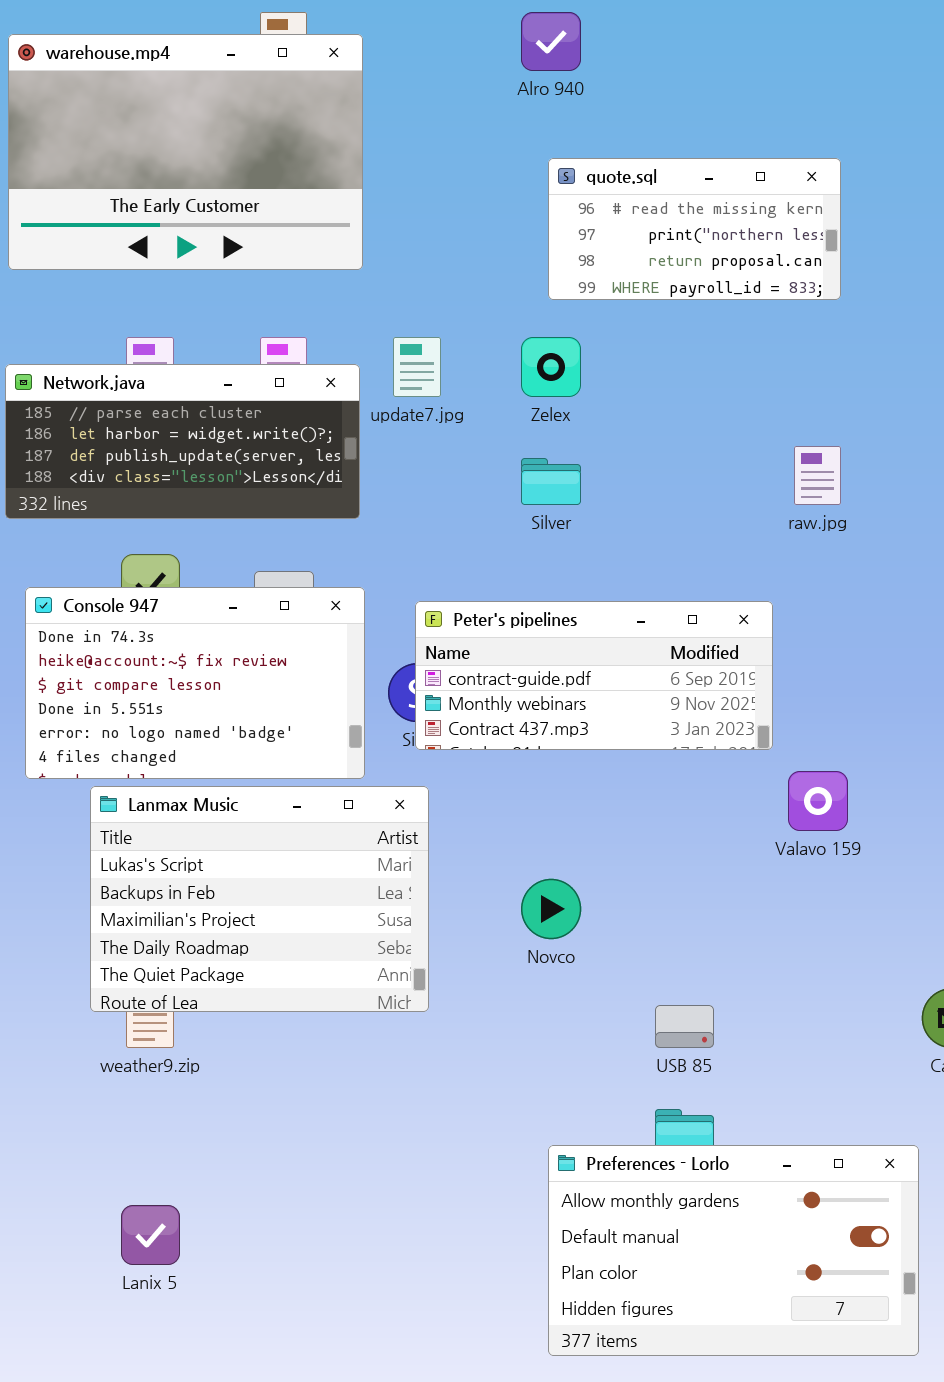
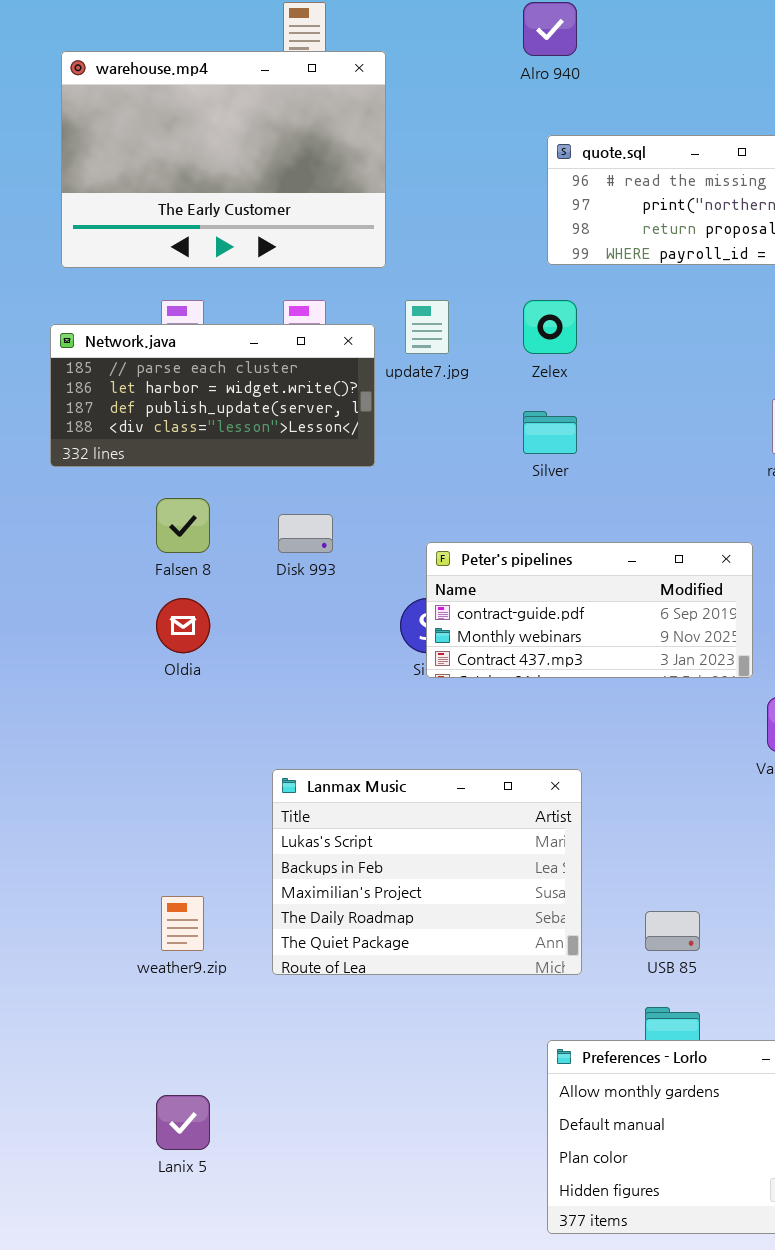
warehouse.mp4: [8,34,363,270] -> [61,51,386,268], moved
Console 947: [25,587,365,779] -> none, closed
Lanmax Music: [90,786,429,1012] -> [272,769,582,975], moved

